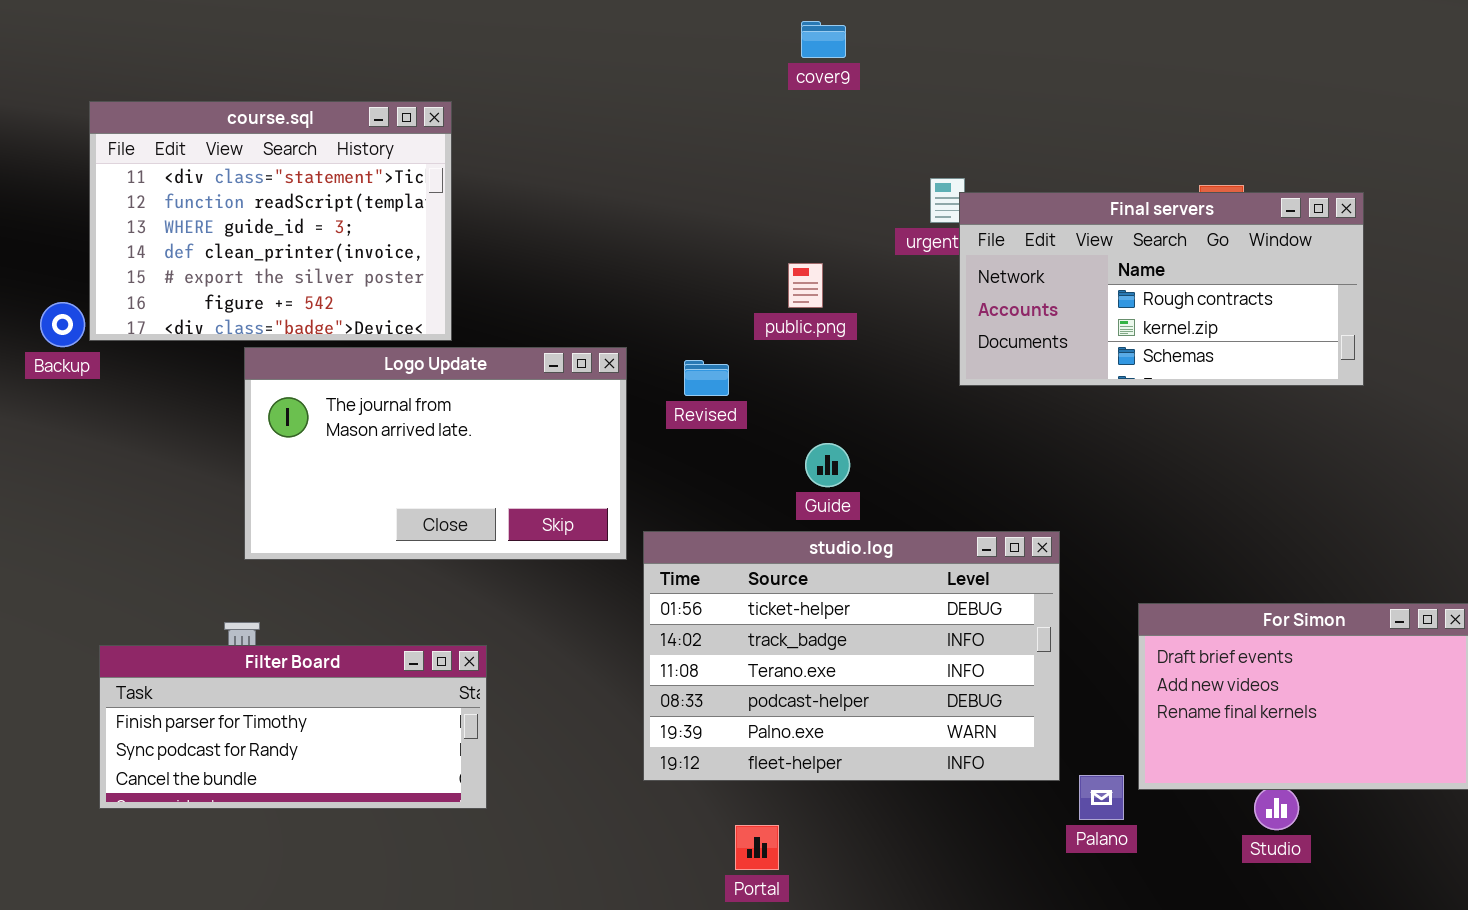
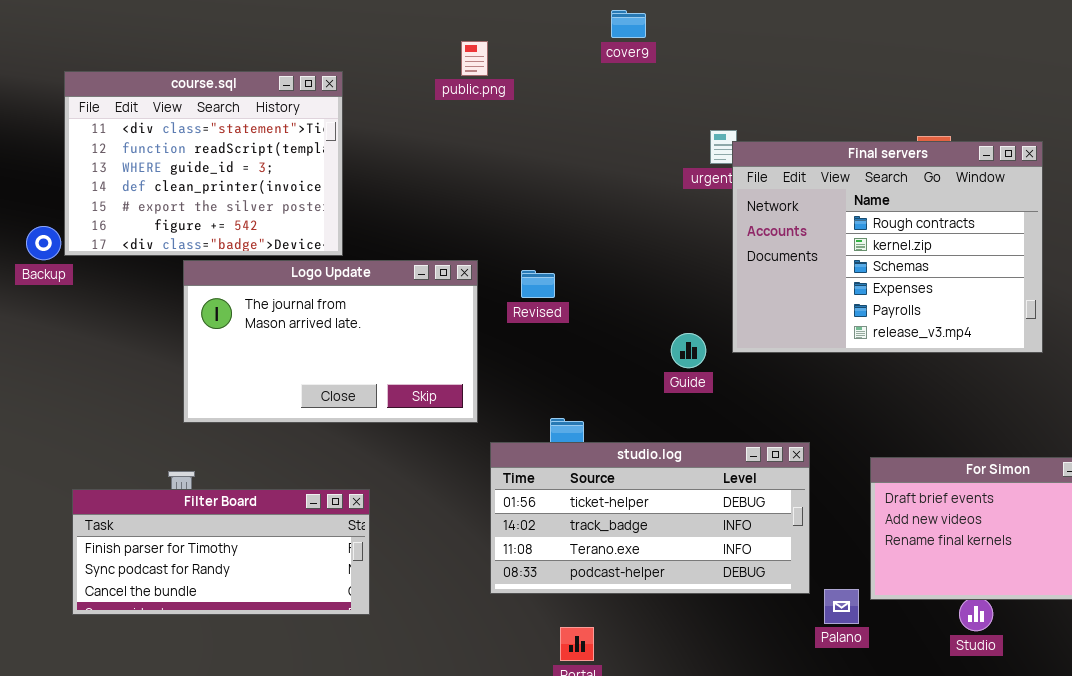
Final servers: [959,192,1364,386] -> [732,141,1043,353], resized
public.png: [788,263,823,308] -> [461,41,488,76], moved
Guide: [805,443,850,487] -> [671,333,706,368], moved
studio.log: [643,531,1060,781] -> [490,442,810,594], resized

